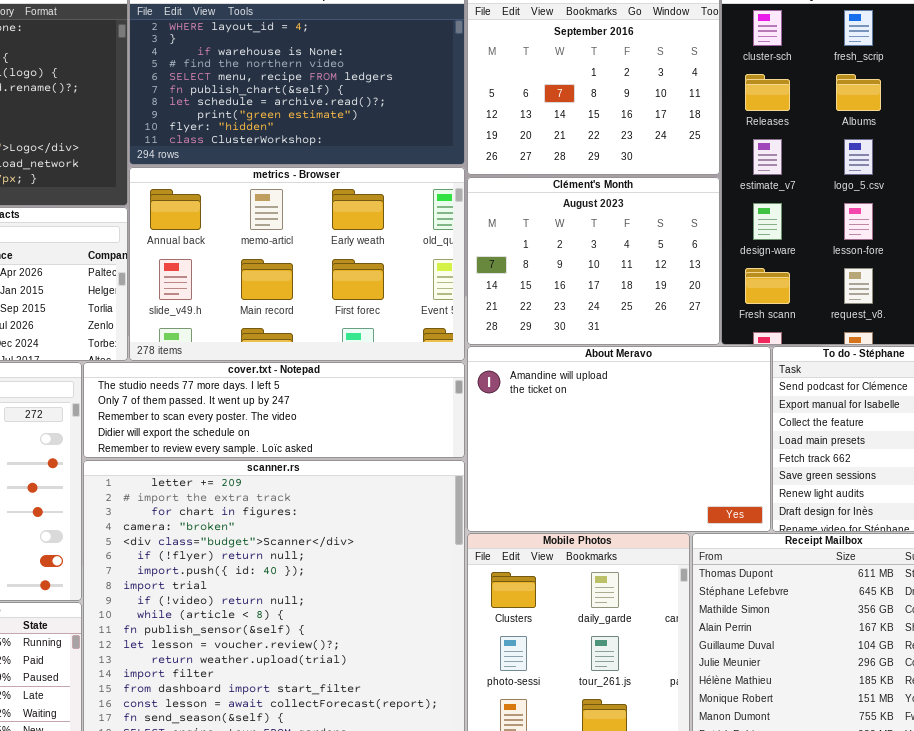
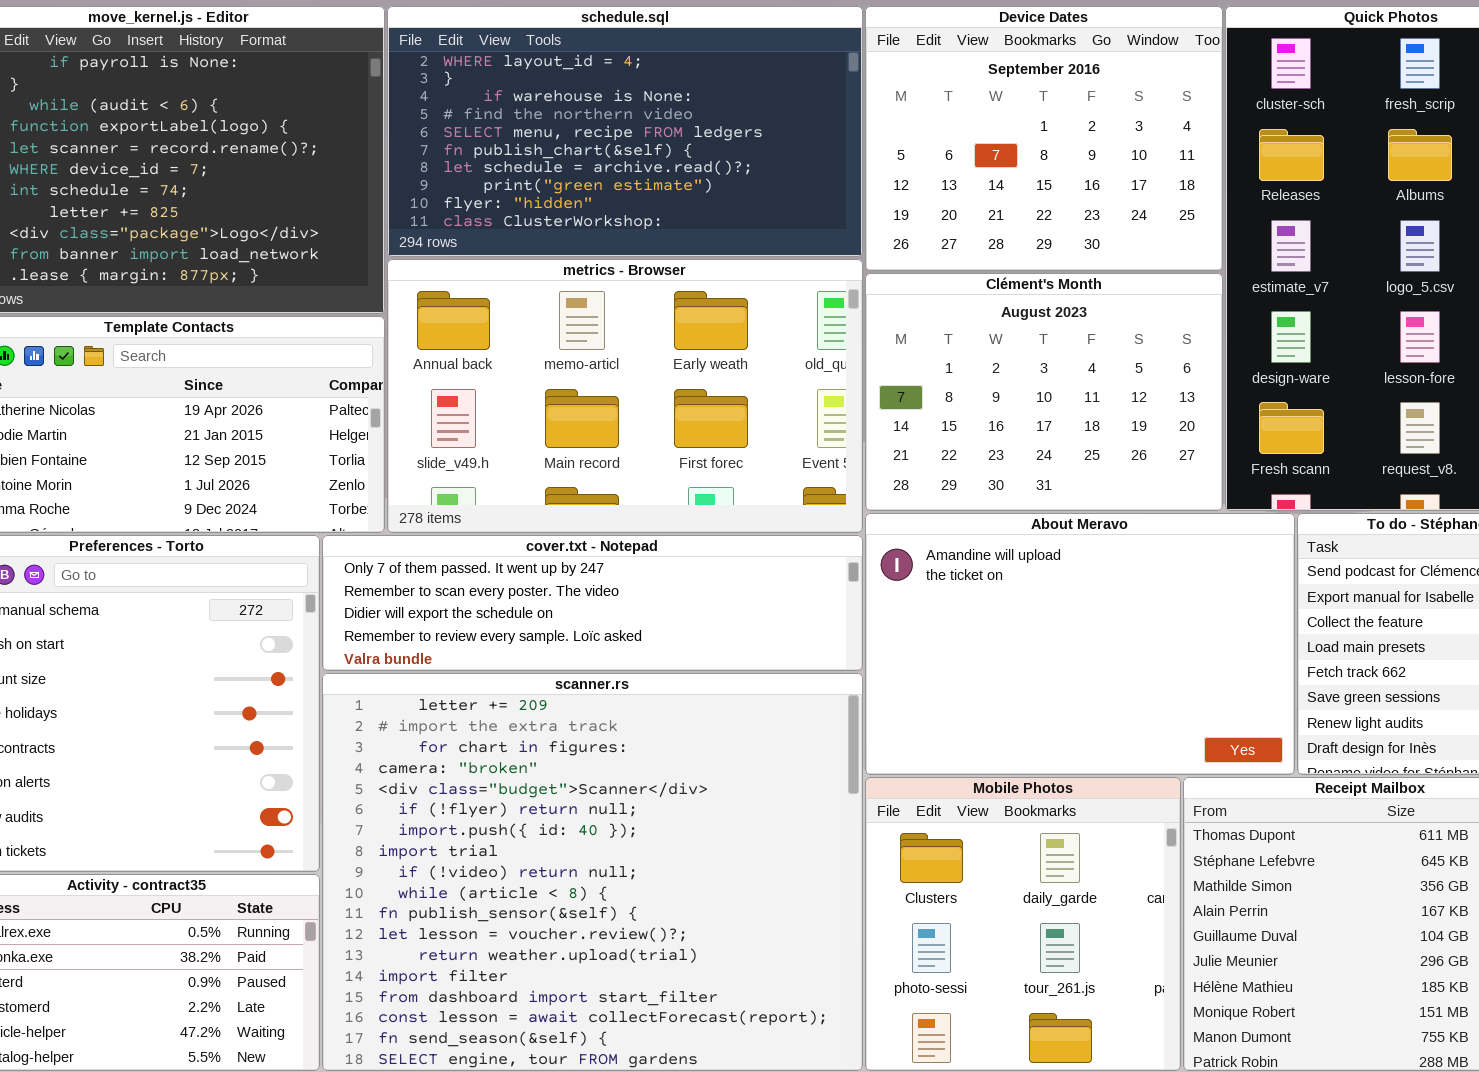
cover.txt - Notepad: [83,362,465,458] -> [322,535,863,671], scrolled down 1 row

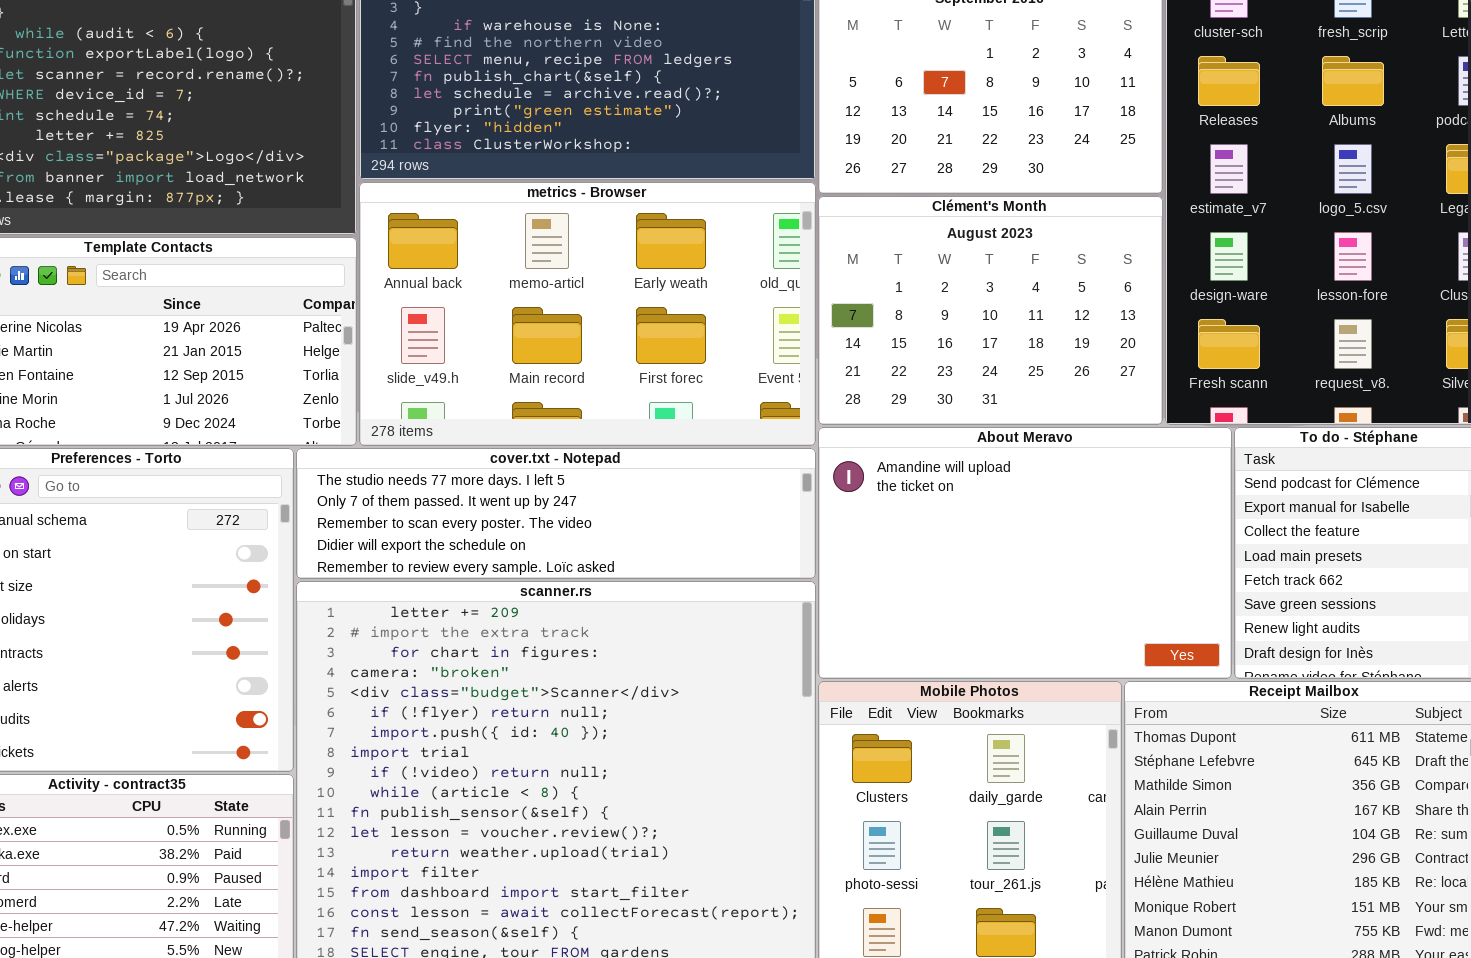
cover.txt - Notepad: [322,535,863,671] -> [296,448,816,579], scrolled up 1 row

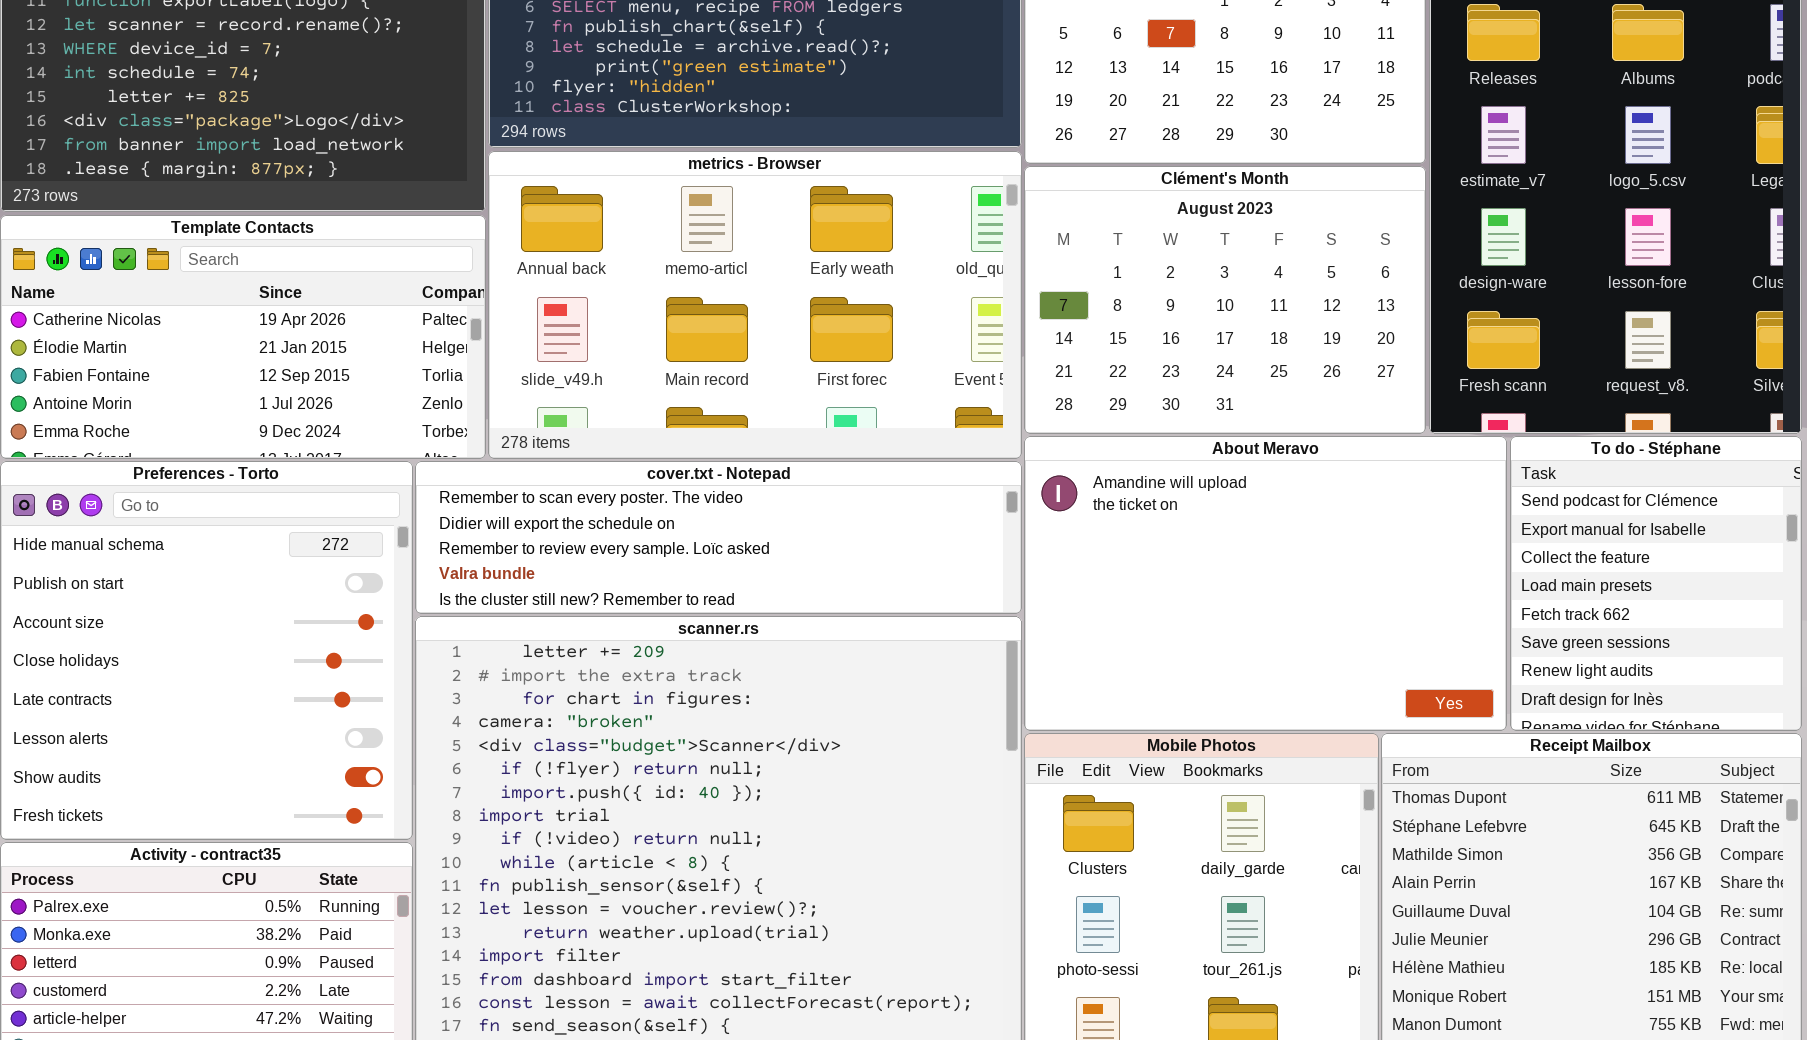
cover.txt - Notepad: [296,448,816,579] -> [415,461,1022,614], scrolled down 2 rows

